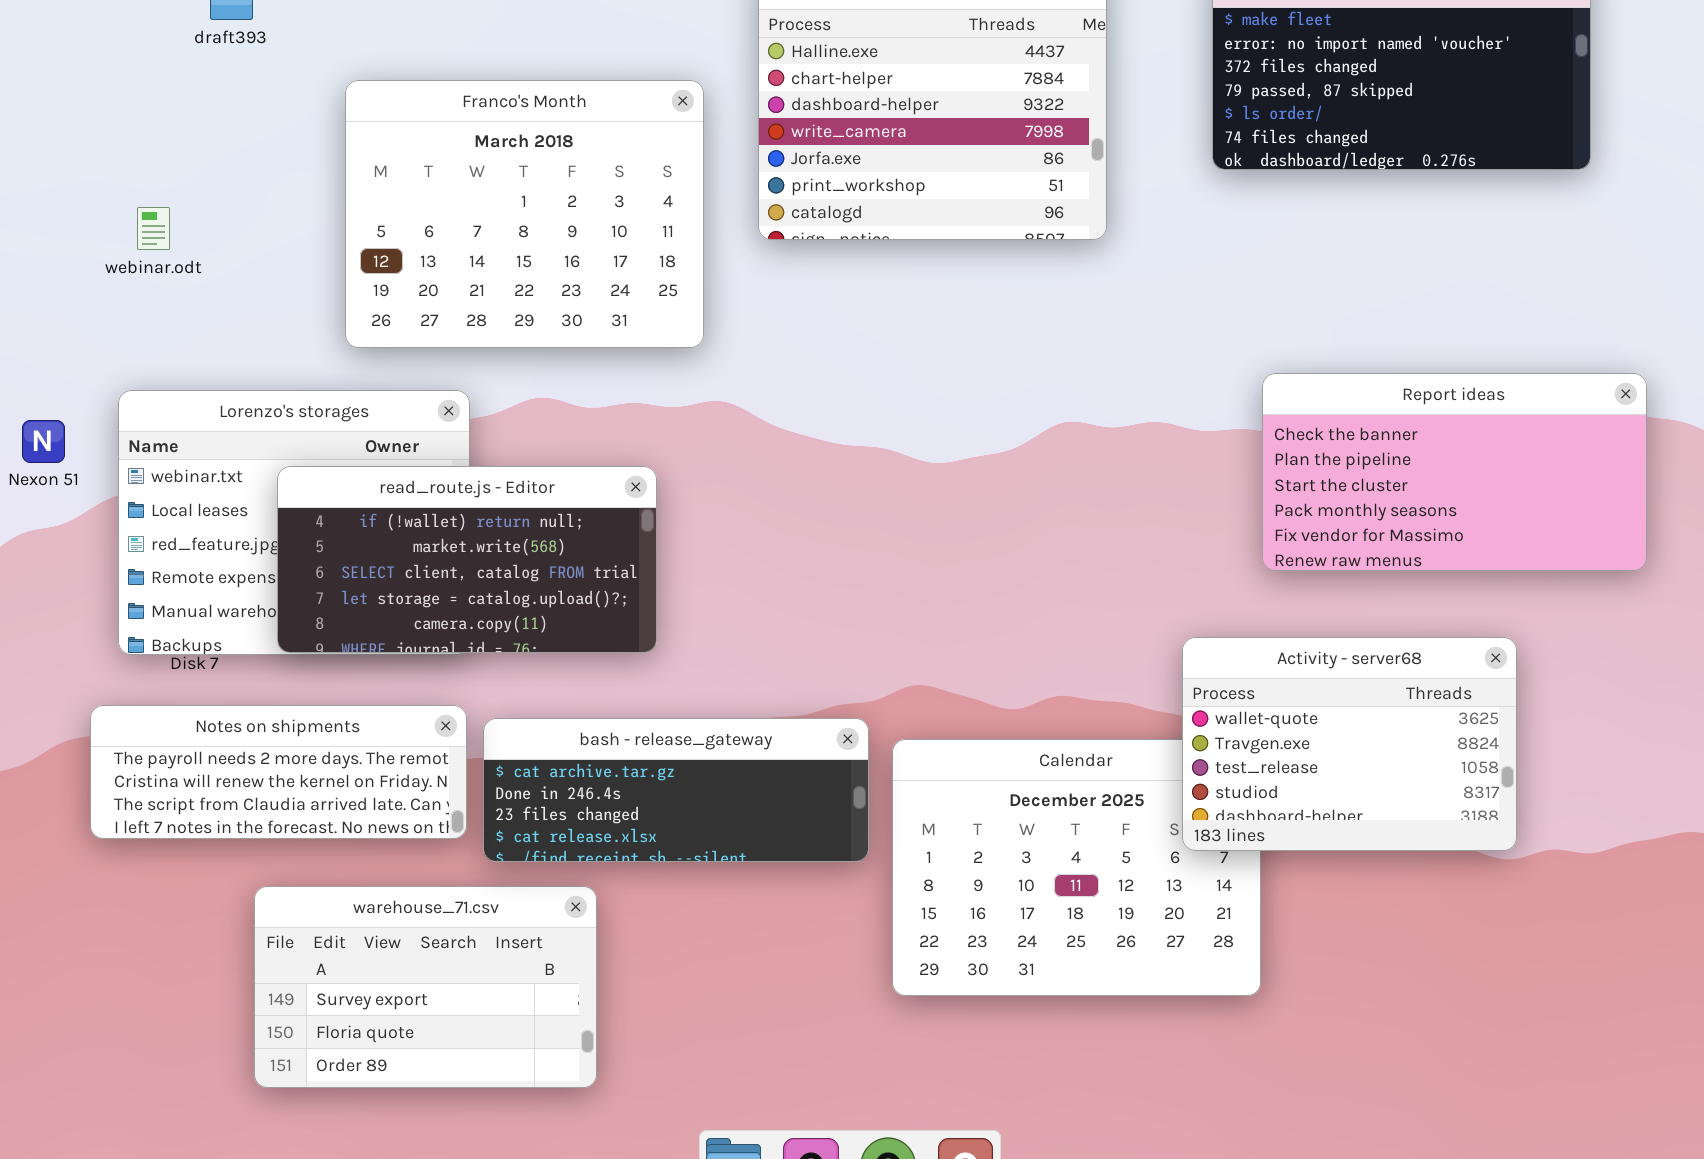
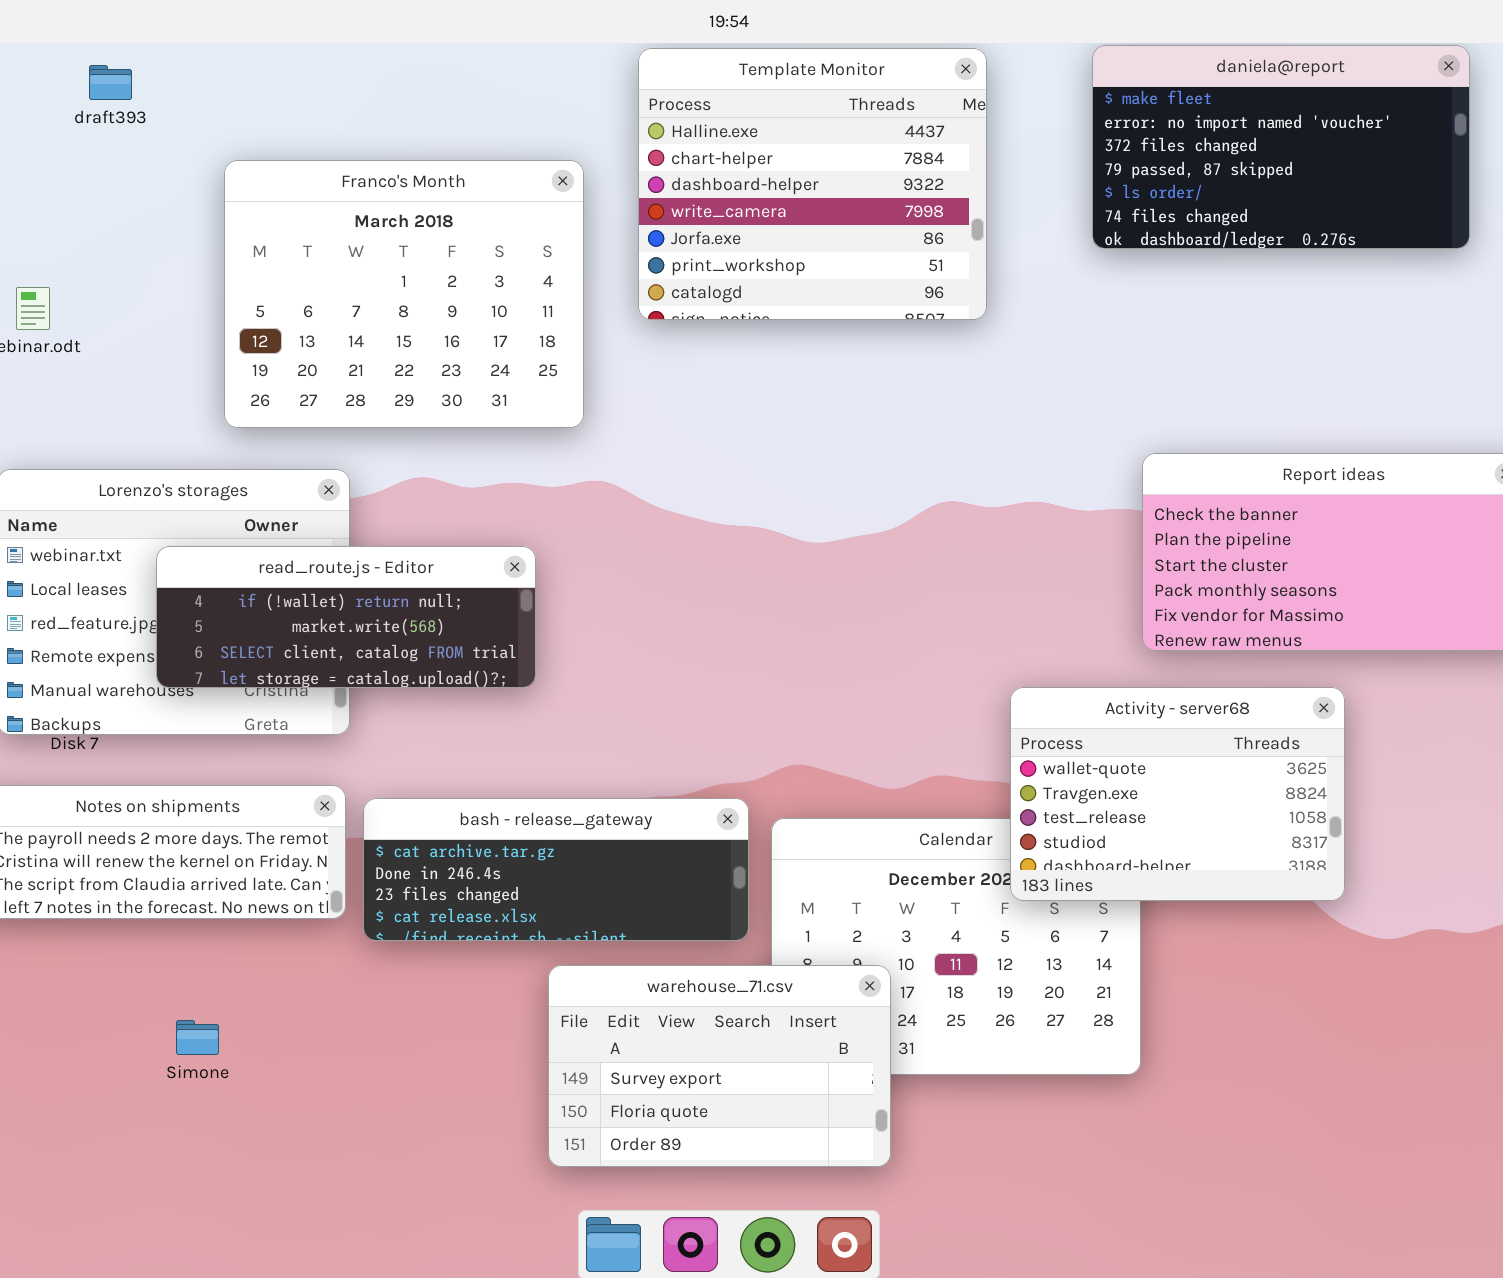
read_route.js - Editor: [277,466,657,653] -> [156,546,536,688], resized
Activity - server68: [1182,637,1517,851] -> [1010,687,1345,901], moved
warehouse_71.csv: [254,886,597,1088] -> [548,965,891,1167], moved

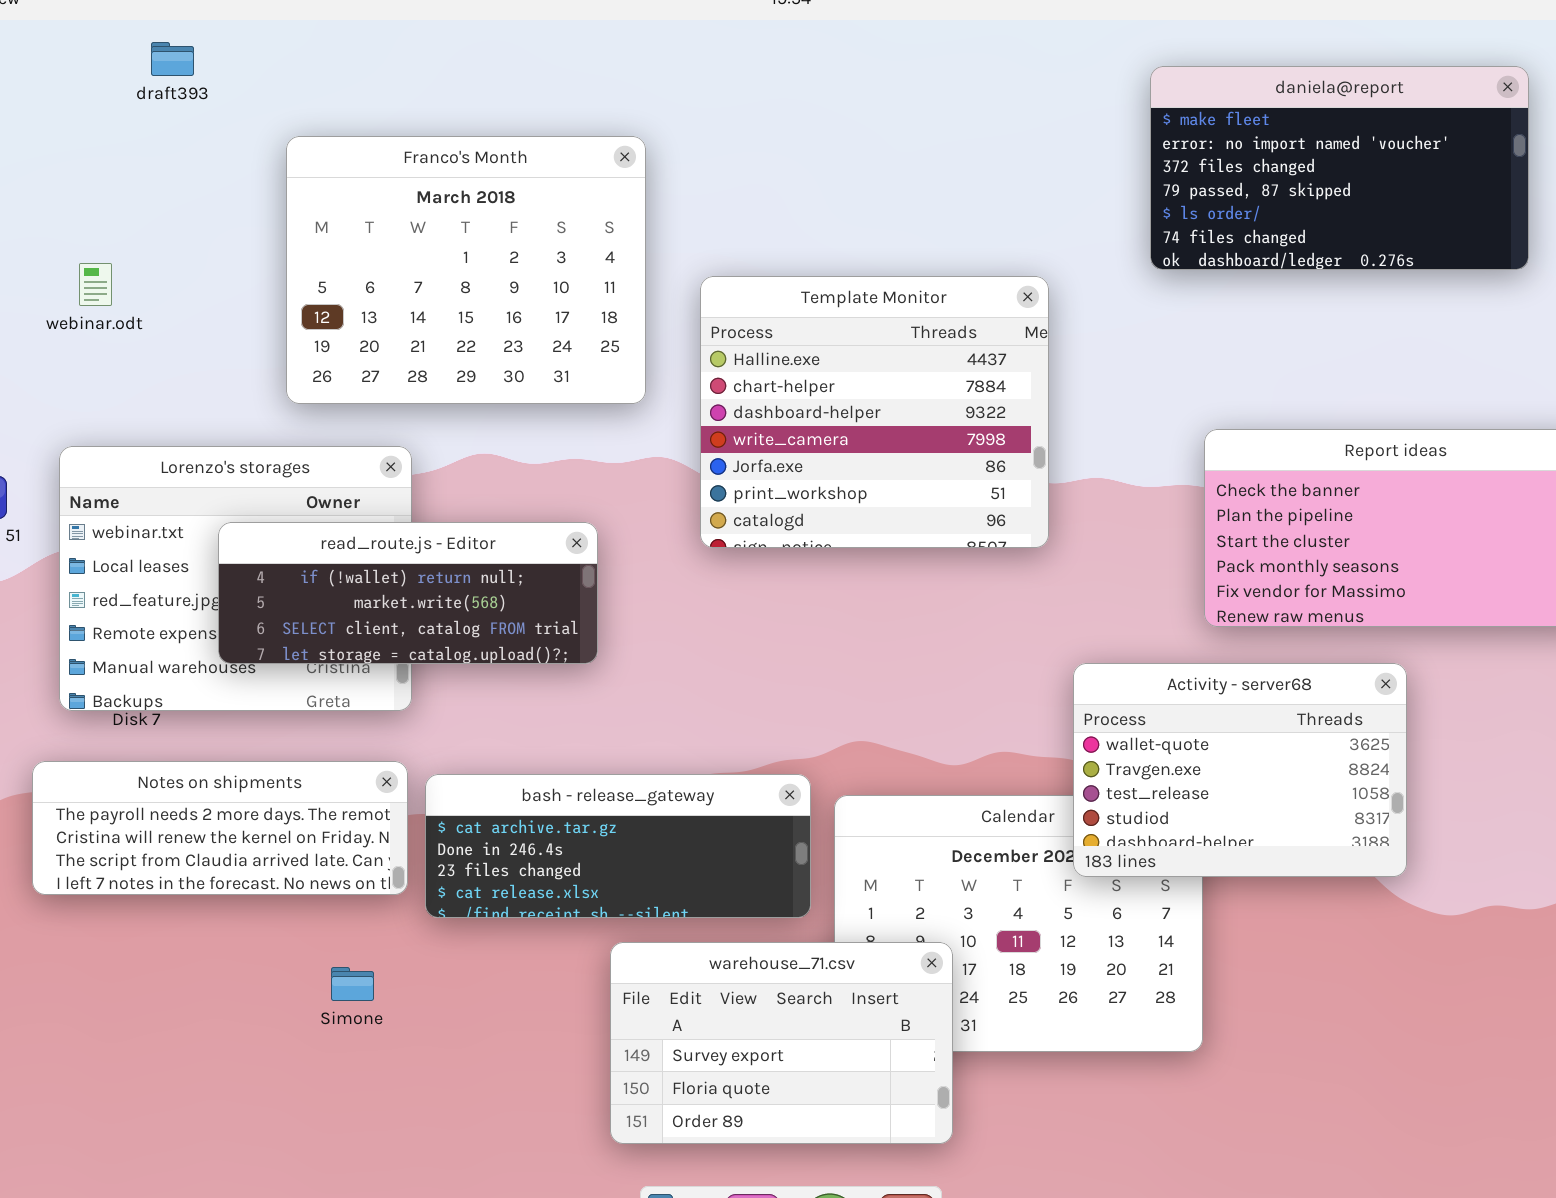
daniela@report: [1092,45,1470,249] -> [1150,66,1529,270], moved
Template Monitor: [638,48,987,320] -> [700,276,1049,548], moved
Simone: [176,1020,219,1055] -> [331,967,374,1001], moved

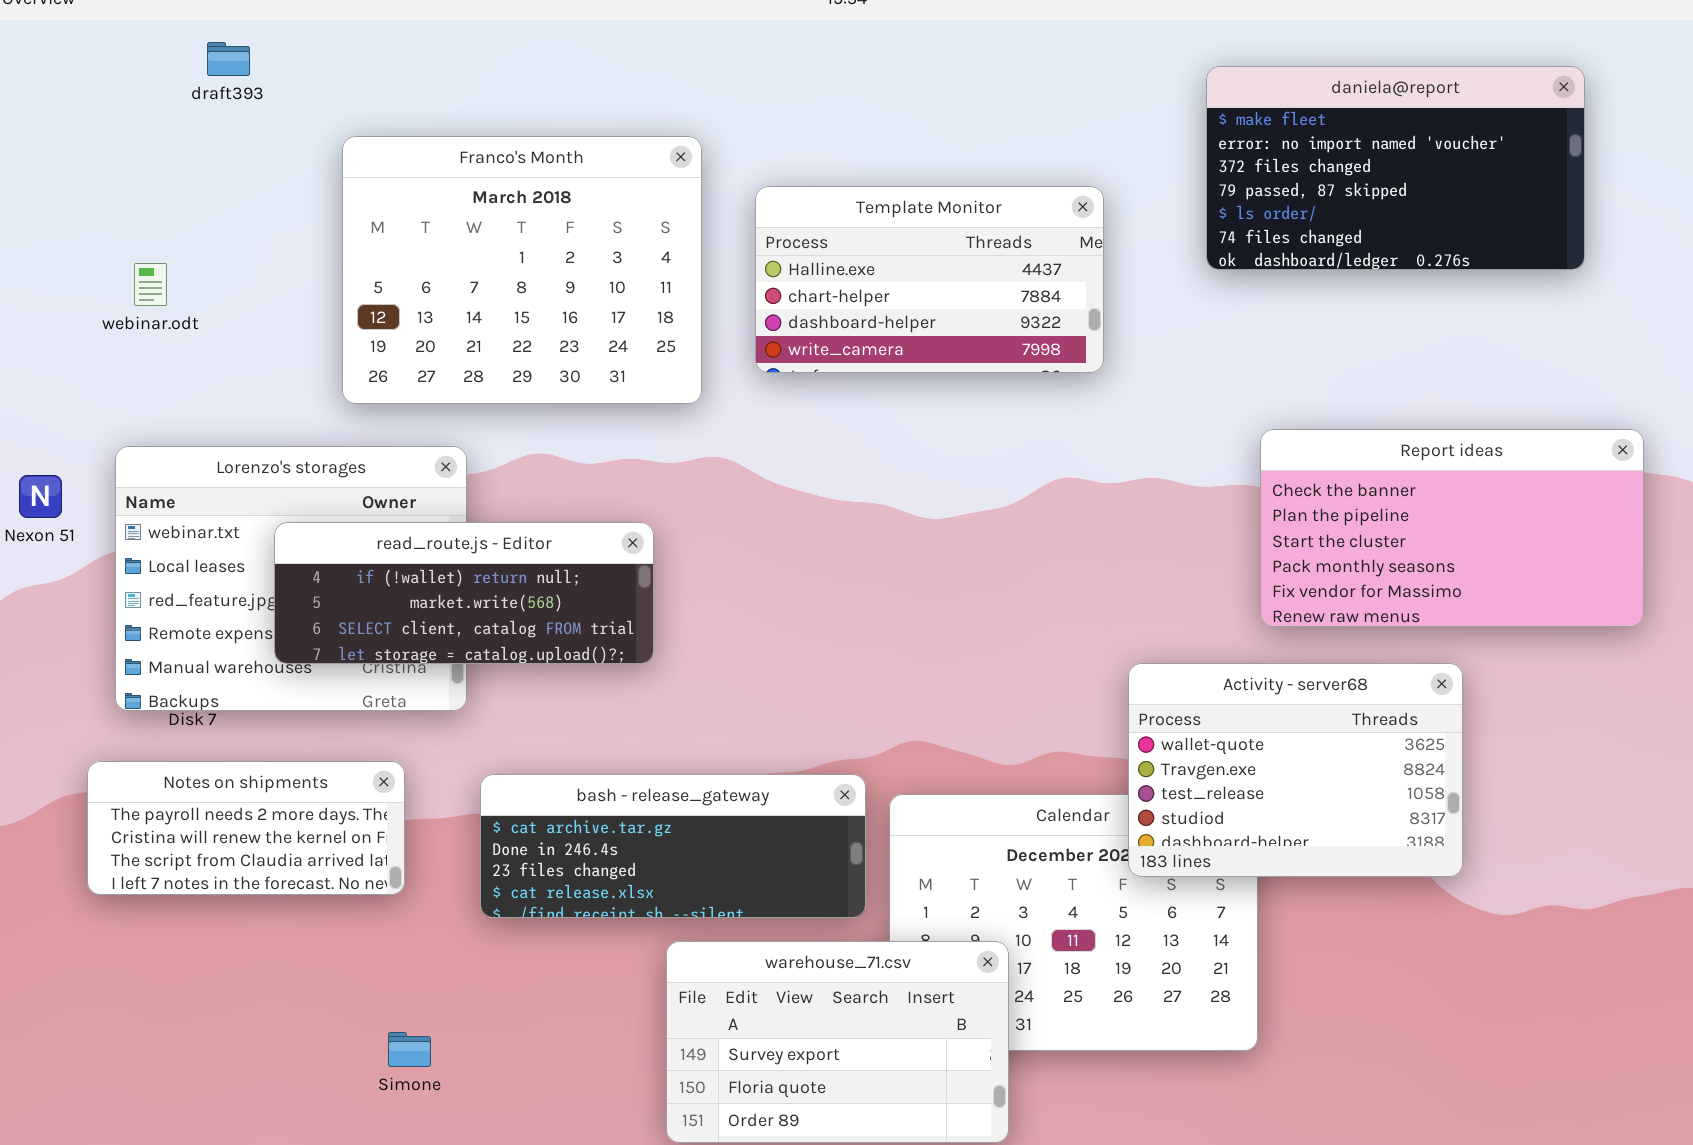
Template Monitor: [700,276,1049,548] -> [755,186,1104,373], moved, resized
Notes on shipments: [32,761,408,895] -> [87,761,405,895], resized
Simone: [331,967,374,1001] -> [388,1032,431,1067], moved

